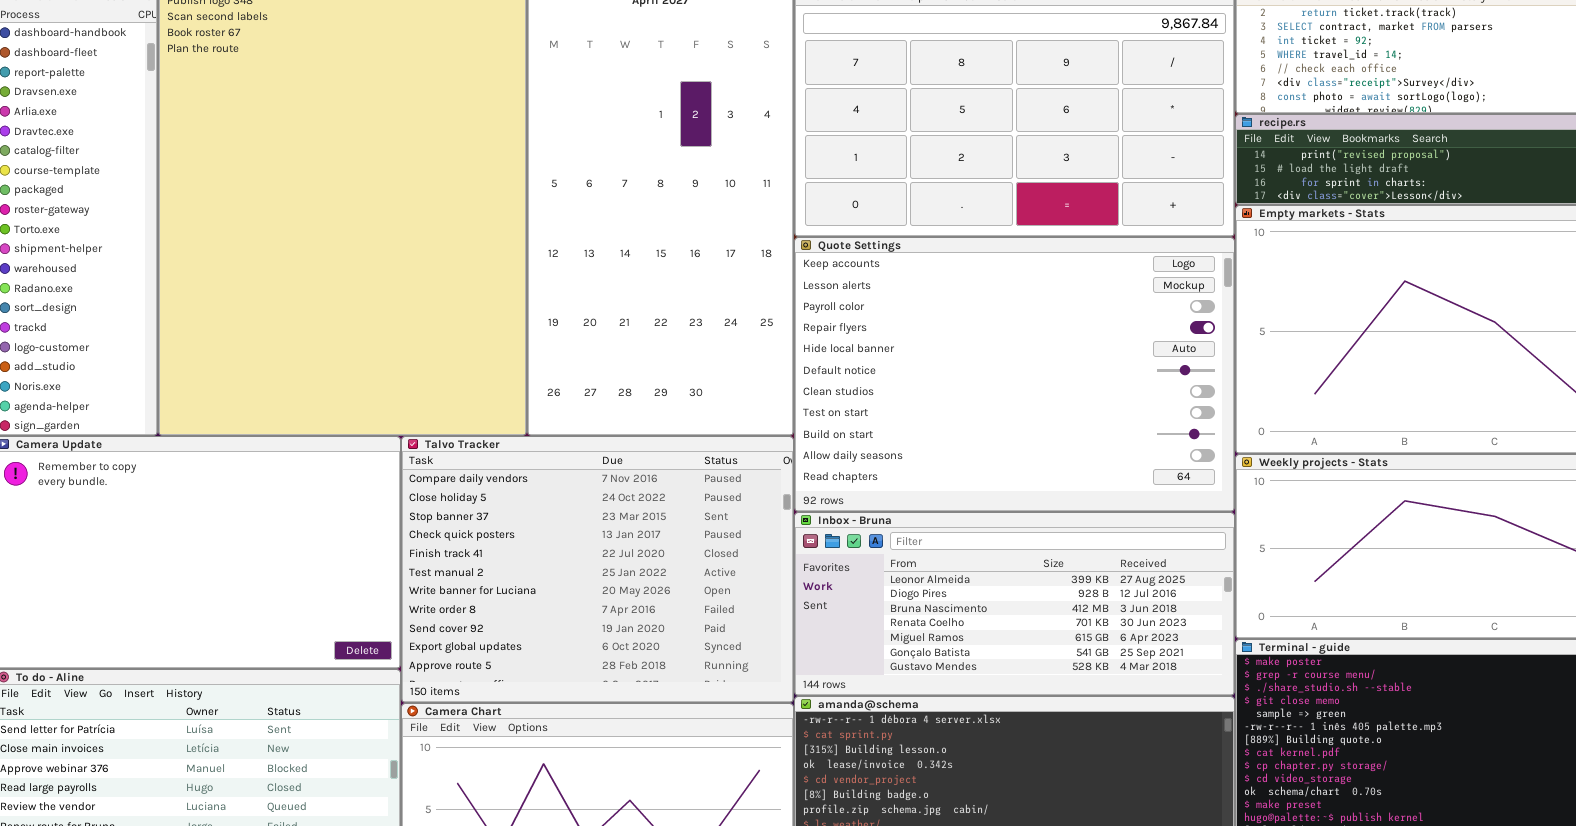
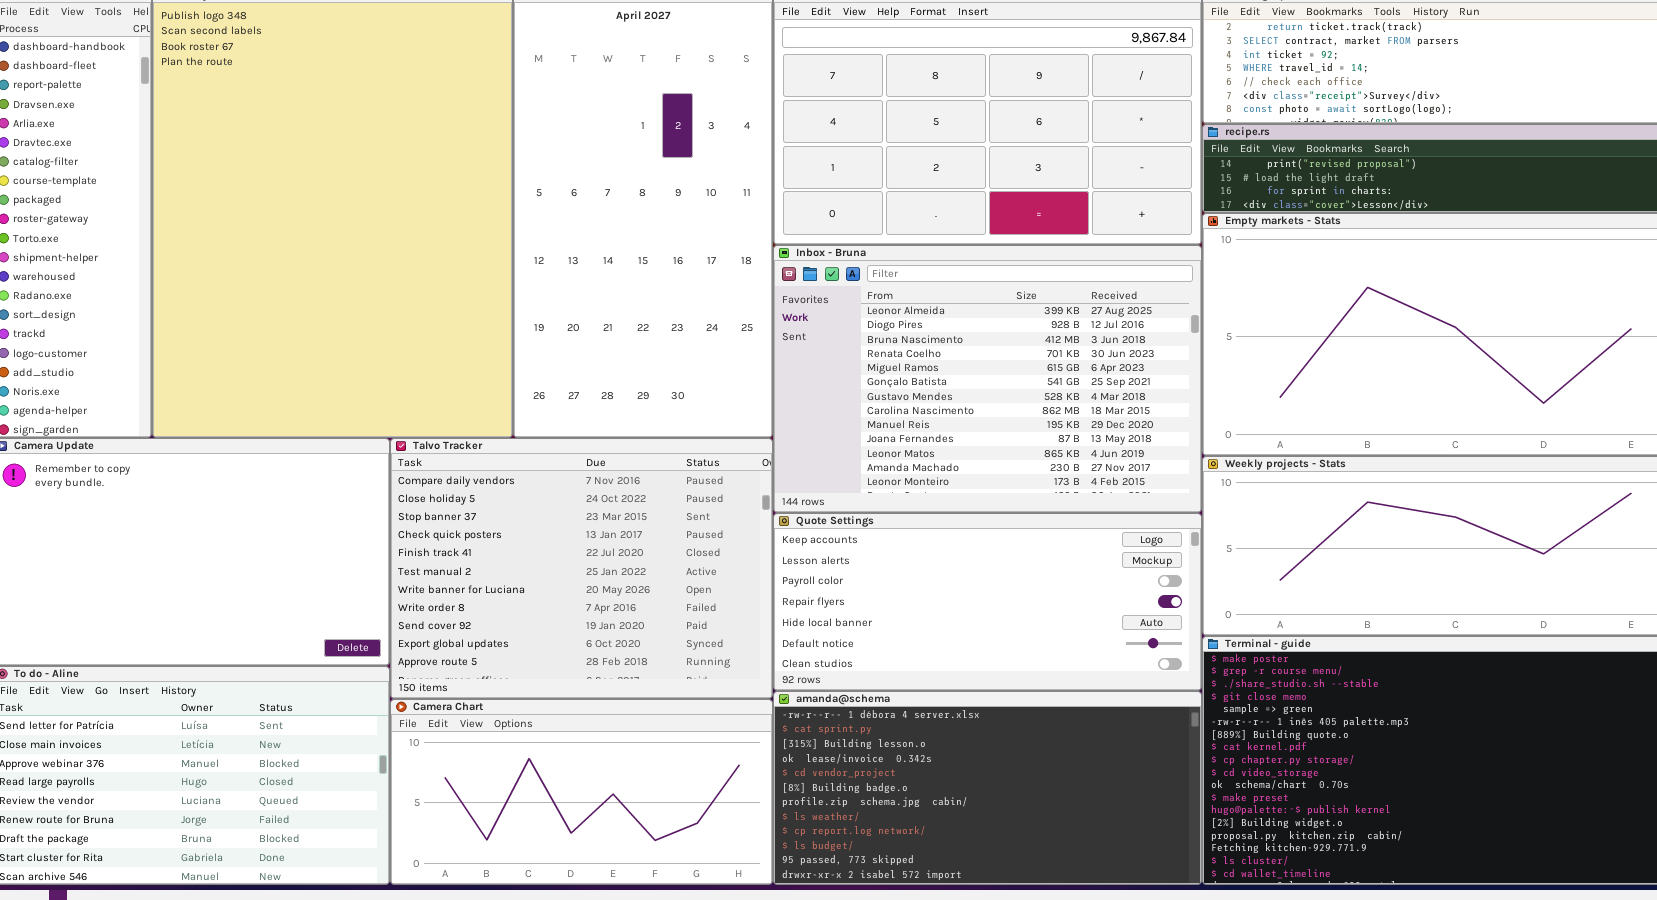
Quote Settings: [794,237,1235,512] -> [773,513,1202,691], moved, resized
Inbox - Bruna: [794,512,1235,696] -> [773,245,1202,513], moved, resized

